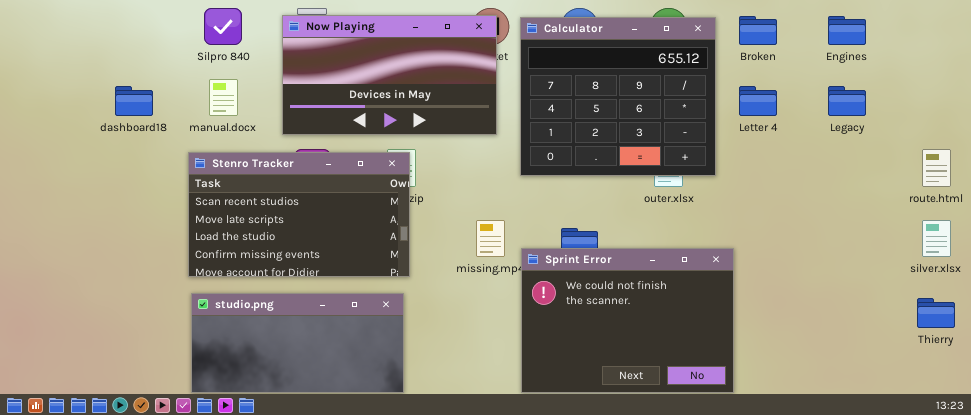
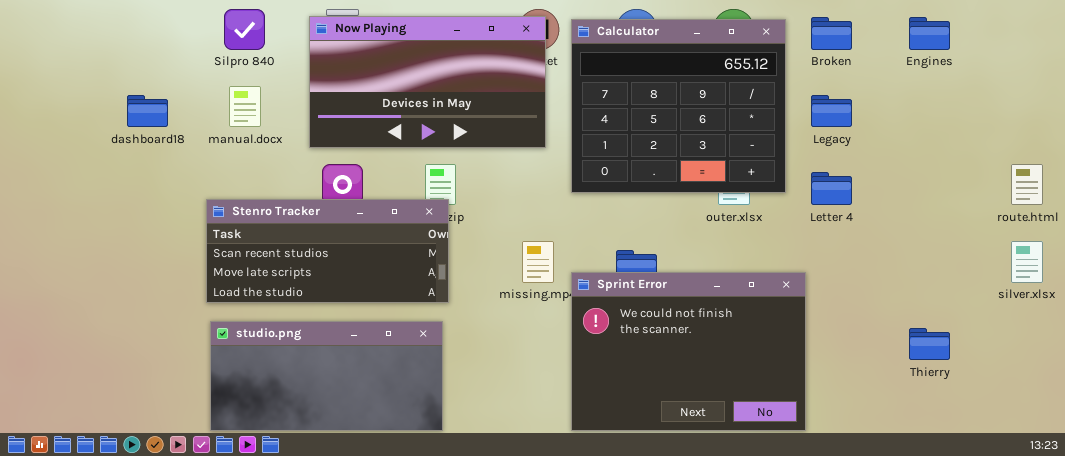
Letter 4: [739,86,777,116] -> [811,172,852,205], moved
Legacy: [828,86,866,116] -> [811,95,852,127], moved
Stenro Tracker: [188,152,410,277] -> [206,199,449,303], resized
Thierry: [917,298,955,328] -> [909,328,950,360], moved

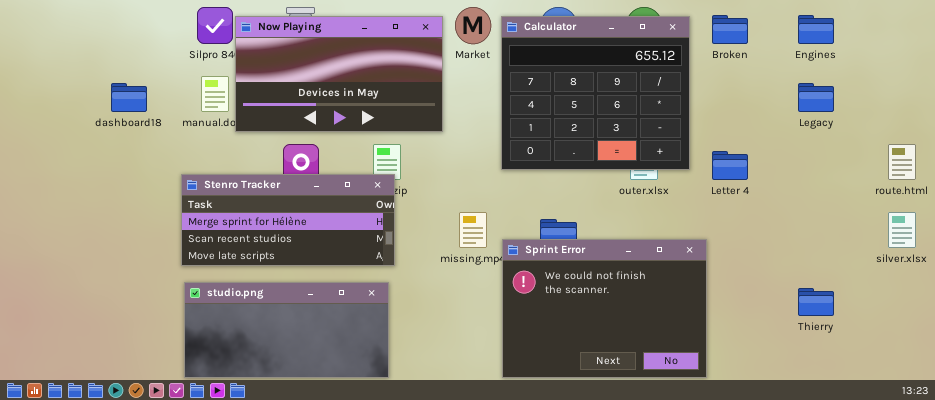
Now Playing: [309,16,546,148] -> [235,16,443,132], moved
Legacy: [811,95,852,127] -> [798,83,834,112], moved
Stenro Tracker: [206,199,449,303] -> [181,174,395,266], scrolled up 1 row

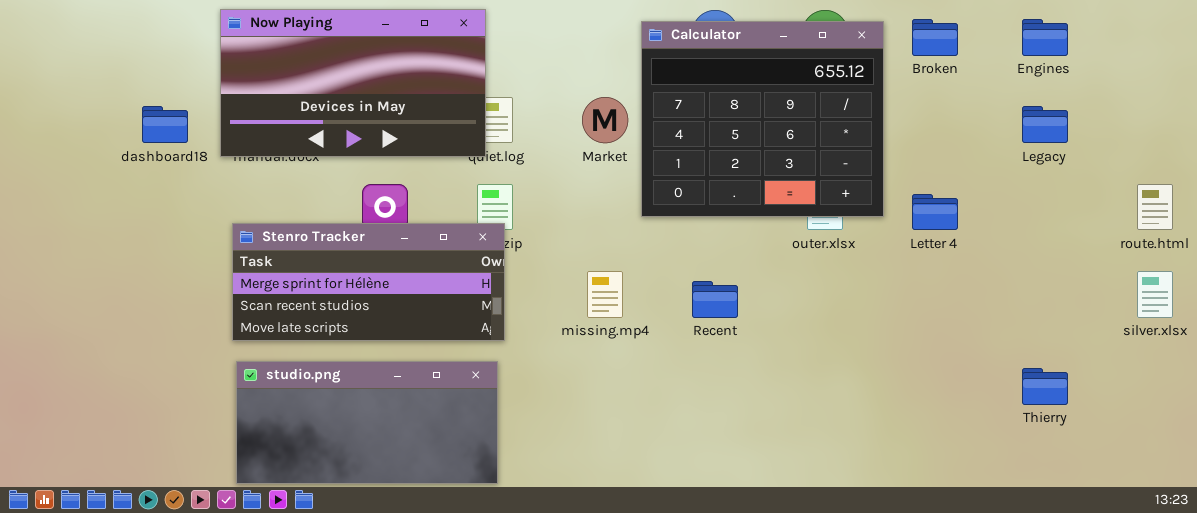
Market: [455,7,491,44] -> [582,97,628,143], moved
Now Playing: [235,16,443,132] -> [220,9,486,157], moved
Sprint Error: [502,239,707,378] -> none, closed

